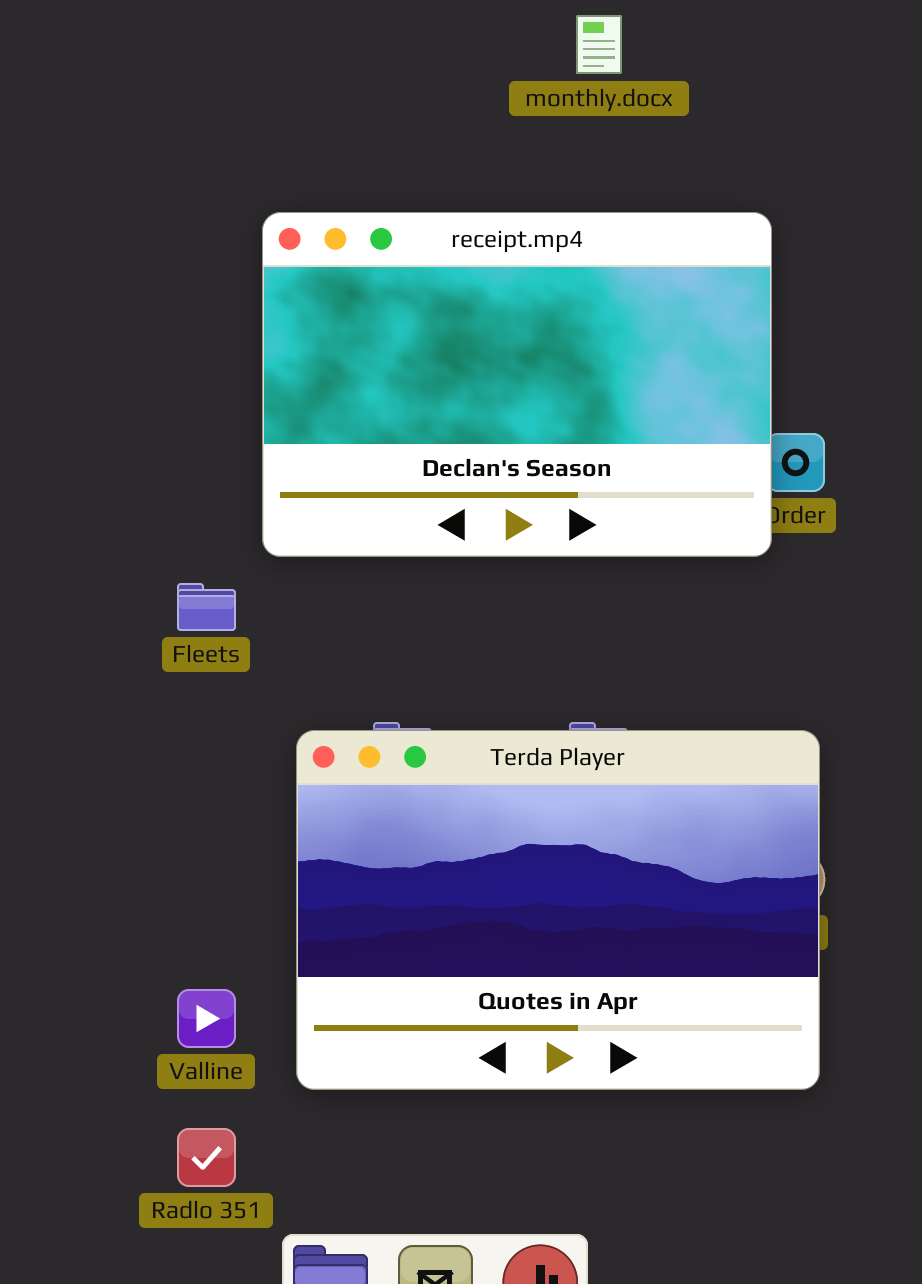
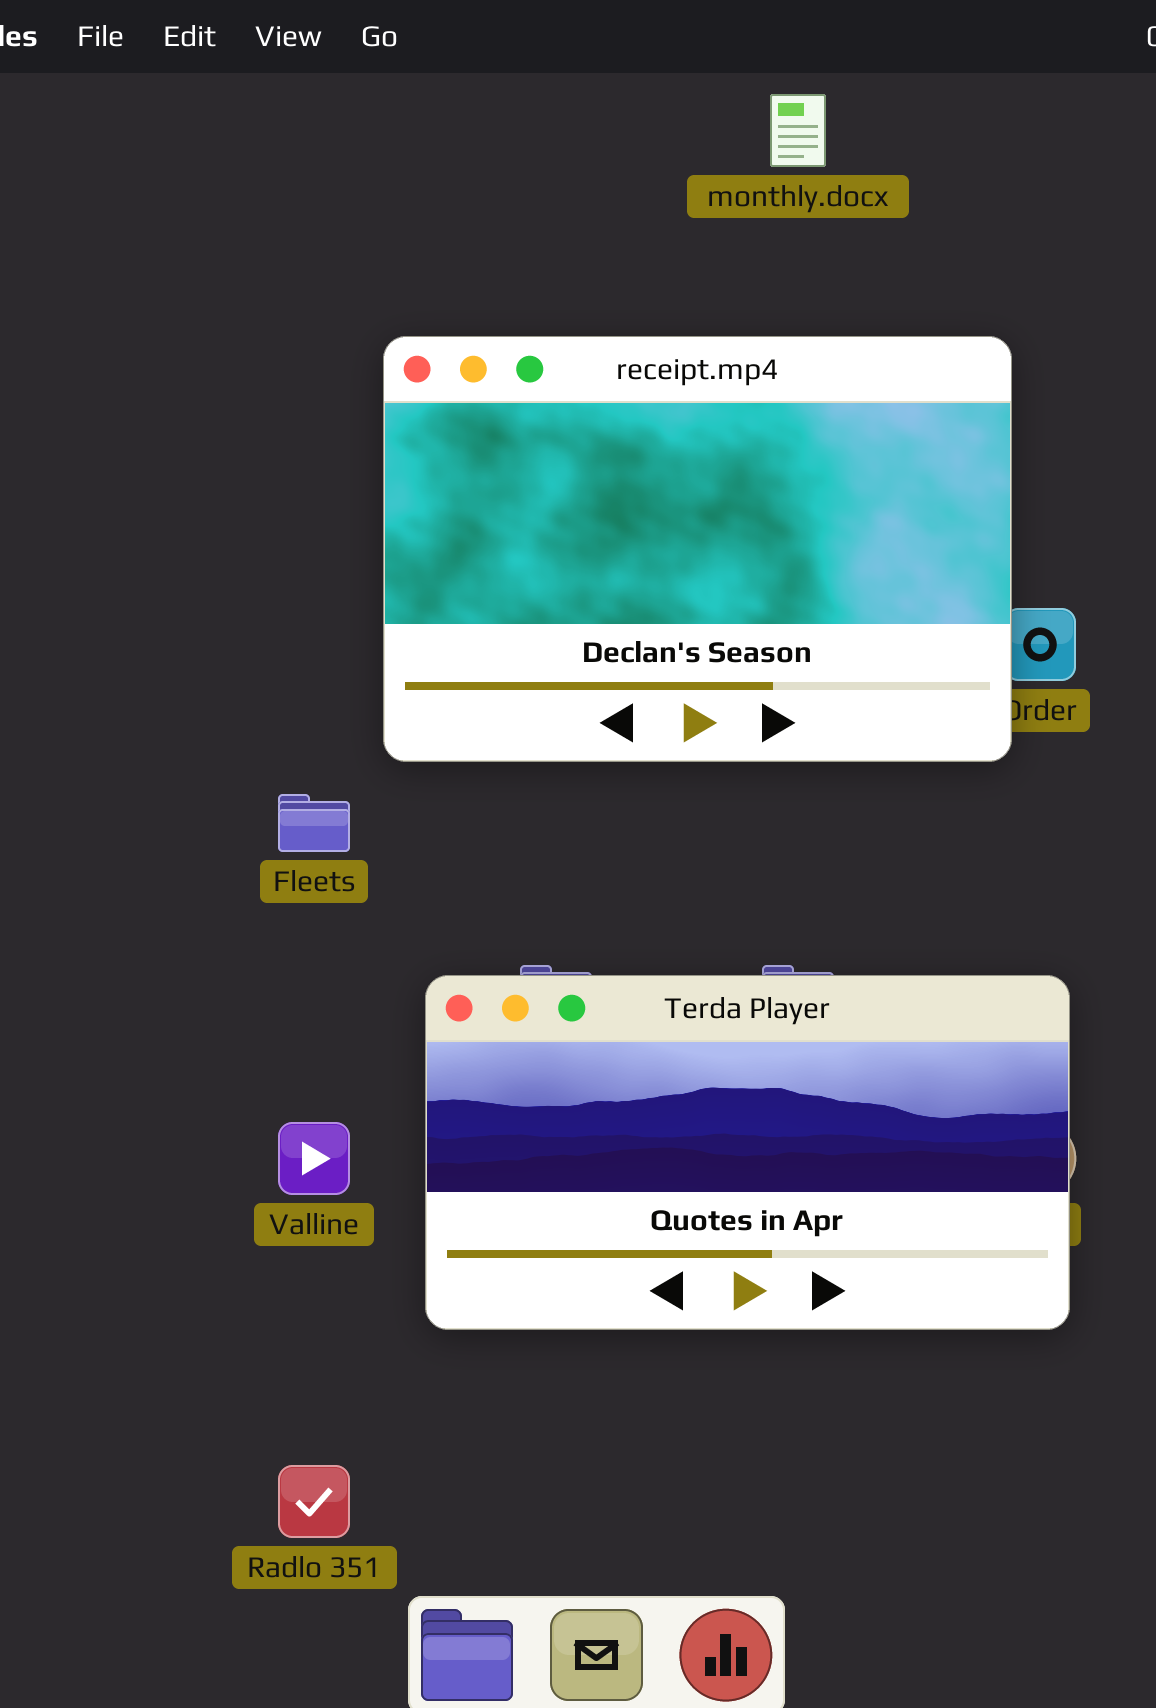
Terda Player: [296,730,820,1090] -> [425,975,1070,1330], resized
Valline: [177,989,236,1048] -> [278,1122,350,1195], moved

